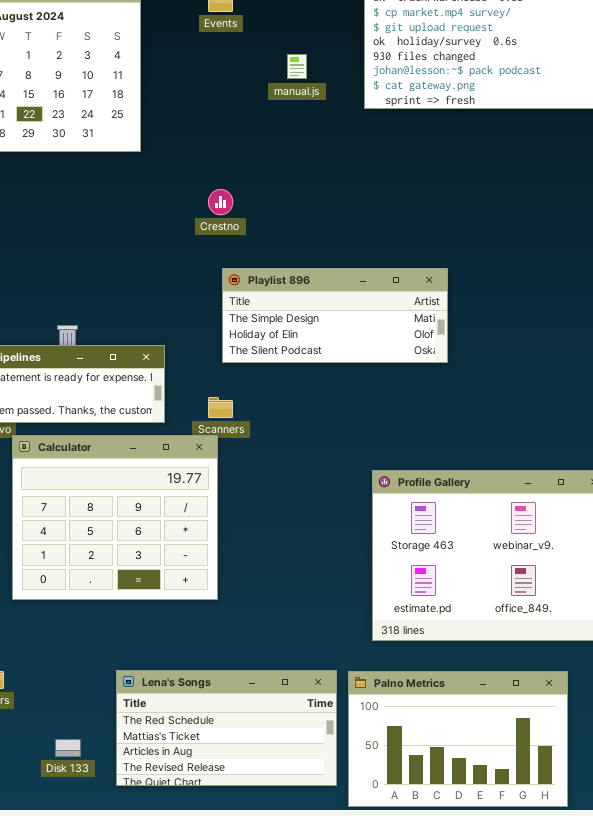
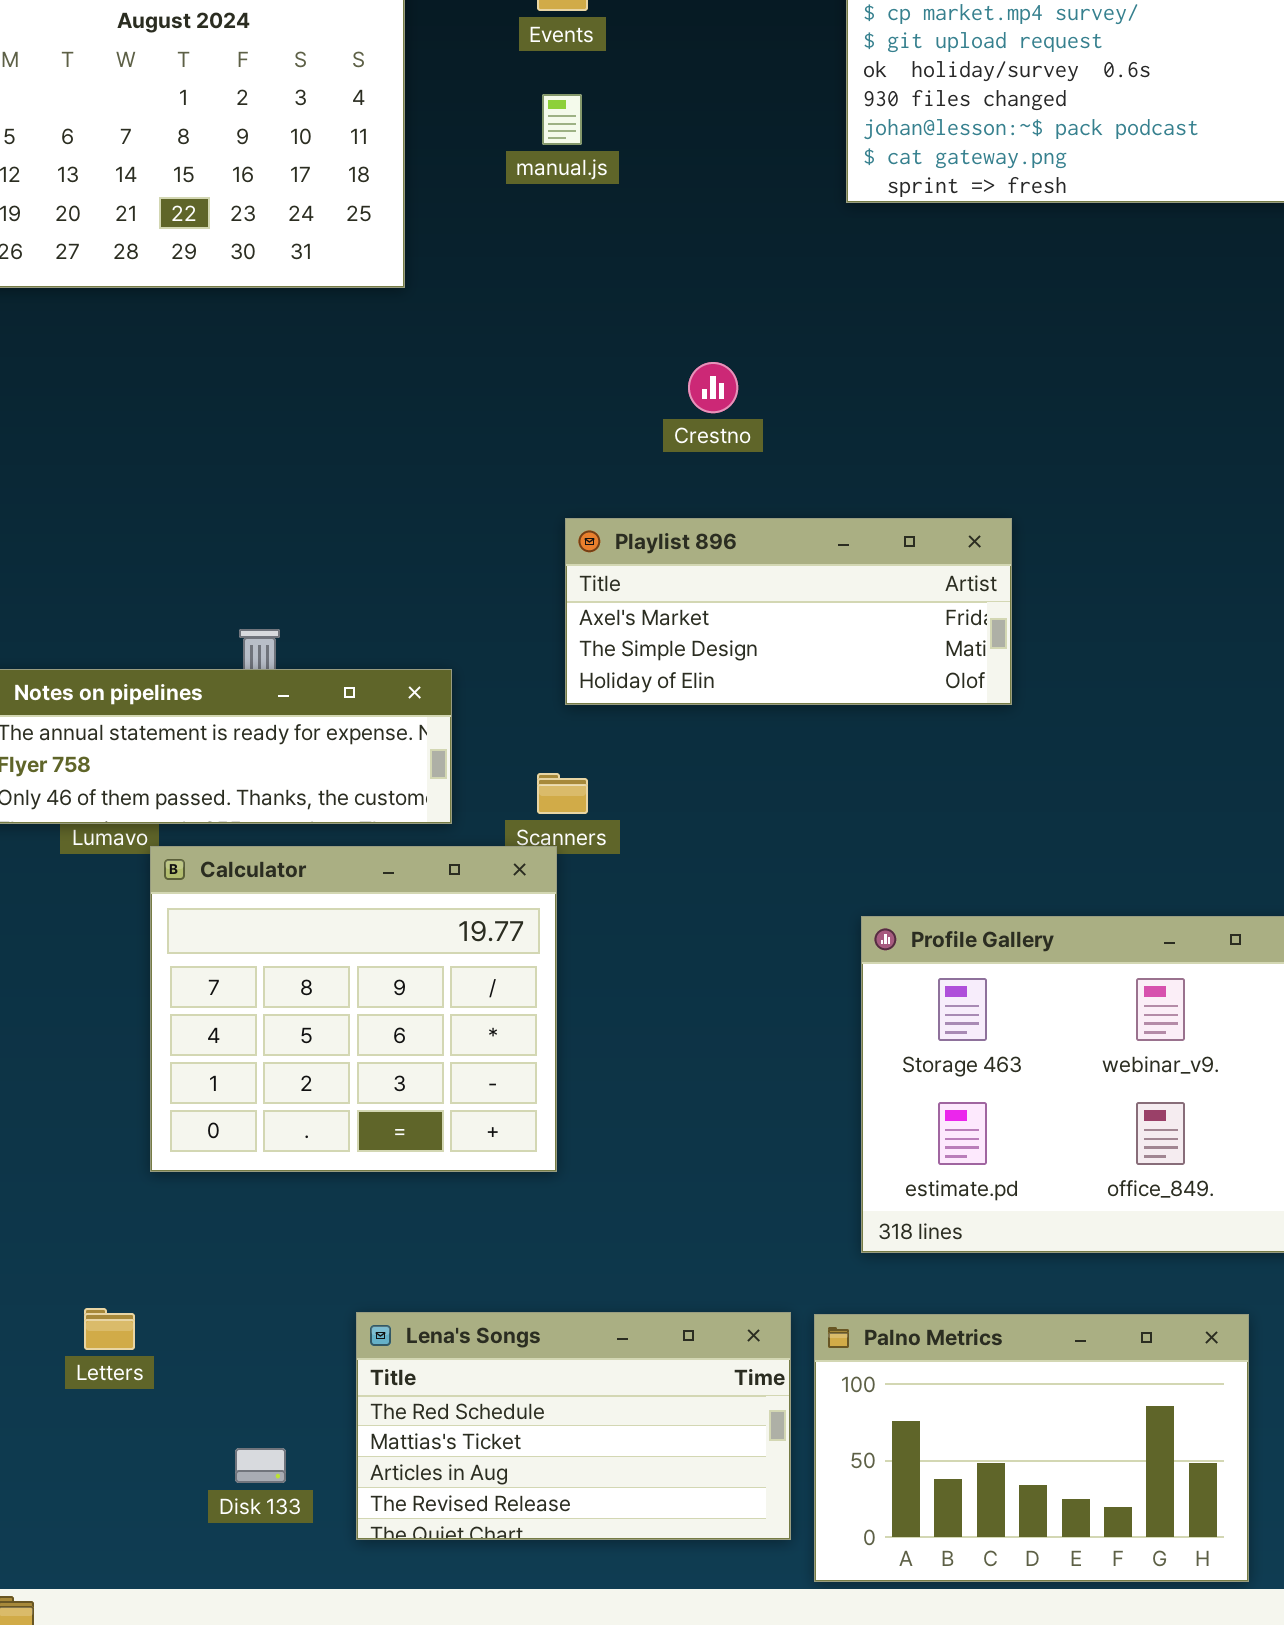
manual.js: [287,54,307,79] -> [542,94,582,145], moved
Crestno: [208,189,233,215] -> [688,362,738,413], moved
Playlist 896: [222,268,448,363] -> [565,518,1012,705], scrolled up 1 row

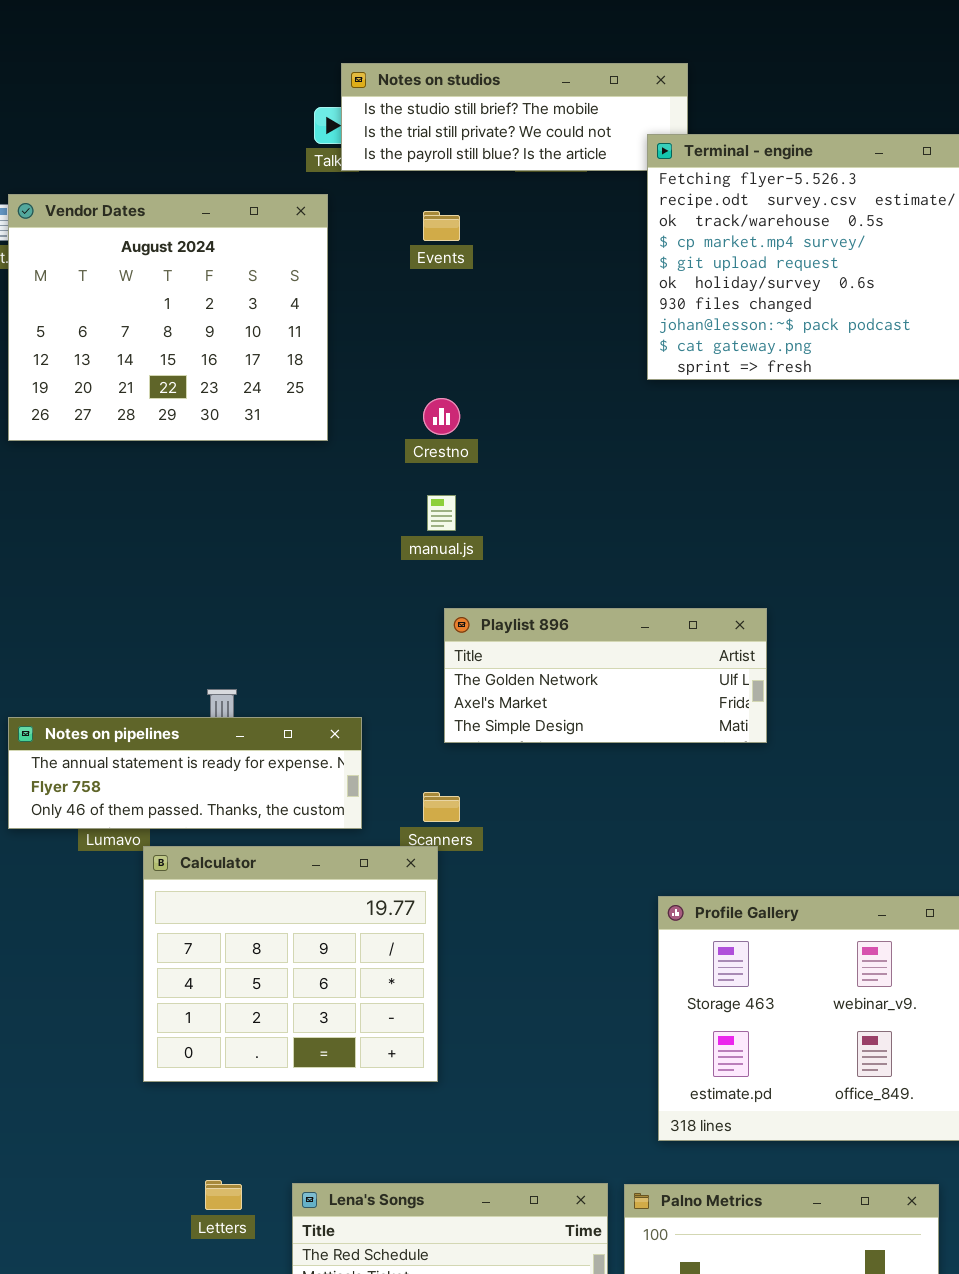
manual.js: [542,94,582,145] -> [427,495,456,531], moved
Crestno: [688,362,738,413] -> [423,398,460,435], moved
Playlist 896: [565,518,1012,705] -> [444,608,767,743], scrolled up 1 row
Letters: [84,1308,135,1350] -> [205,1180,242,1210], moved

